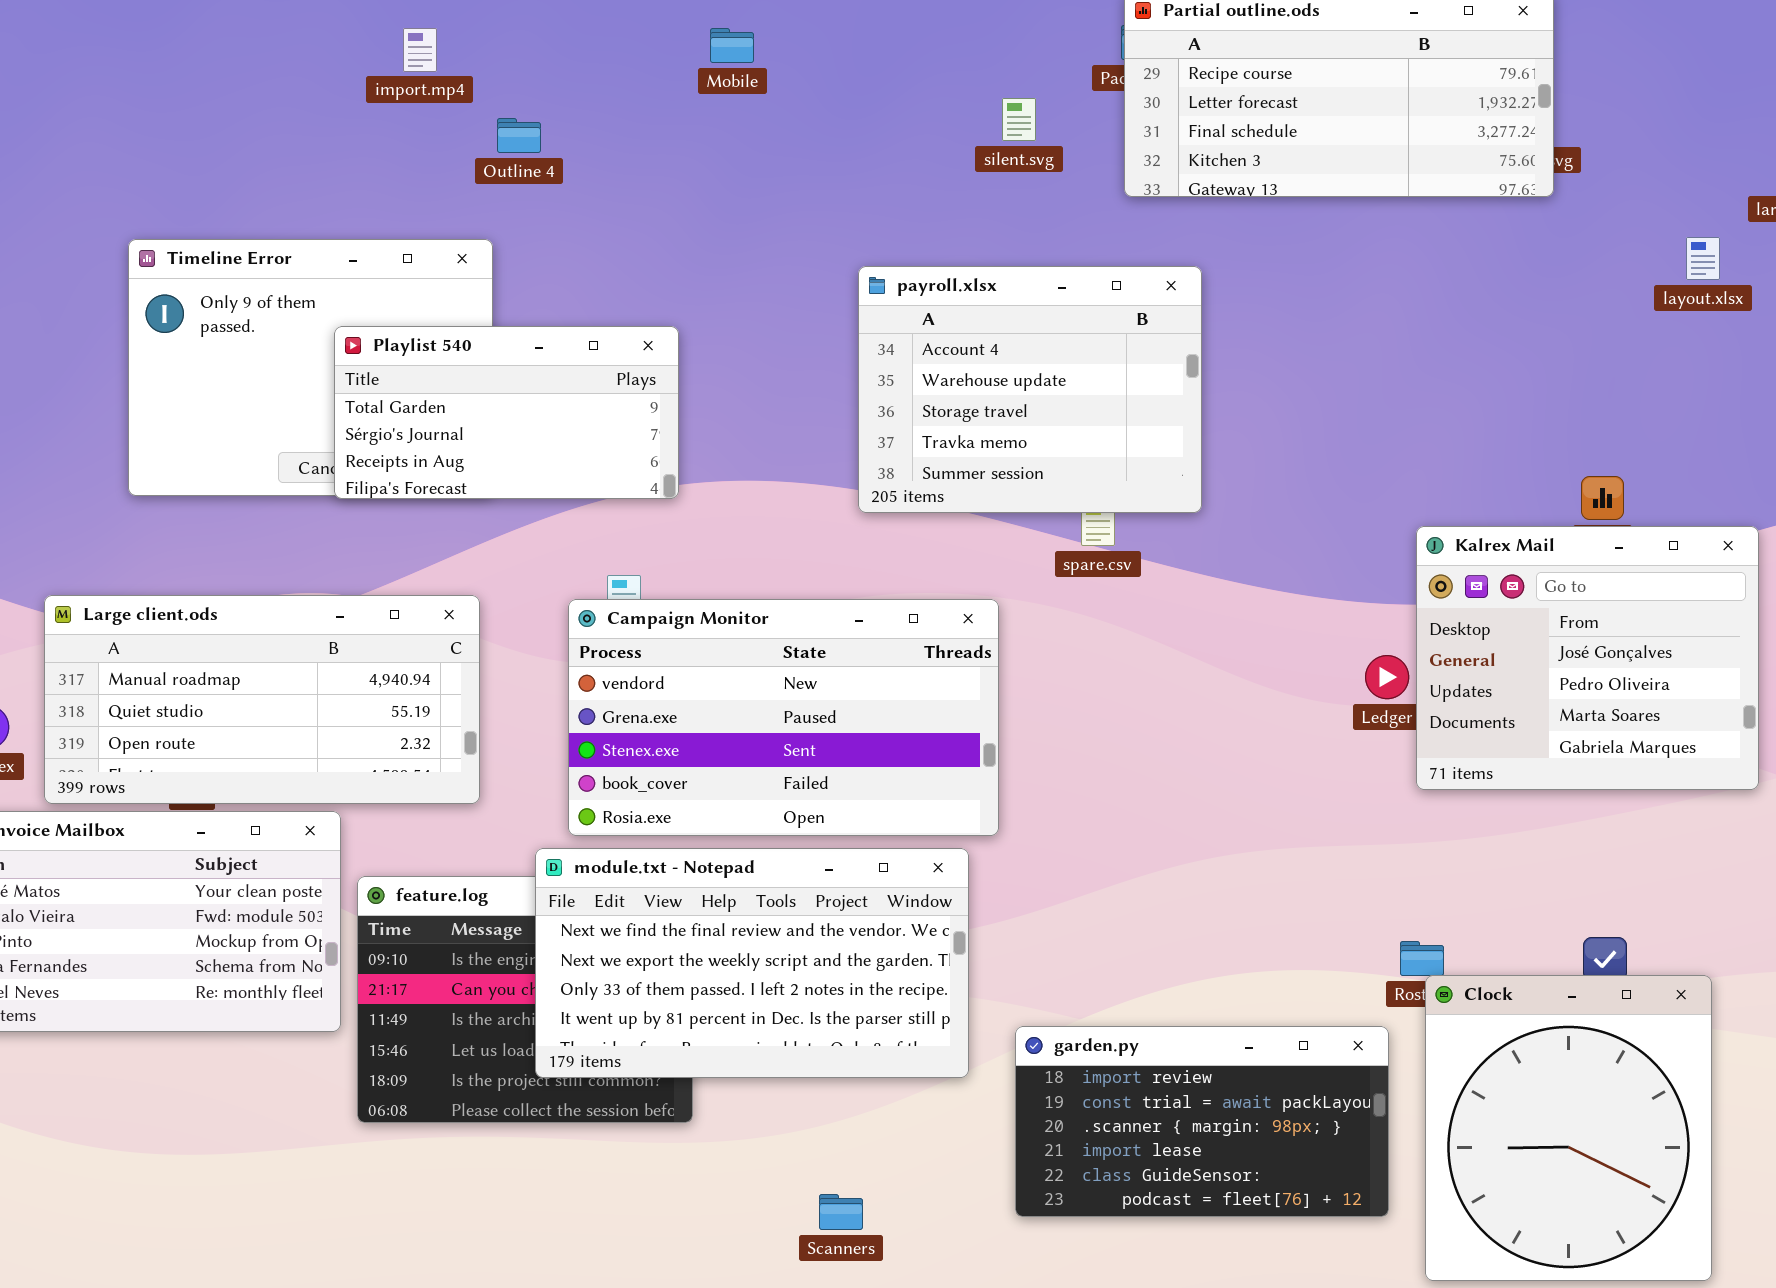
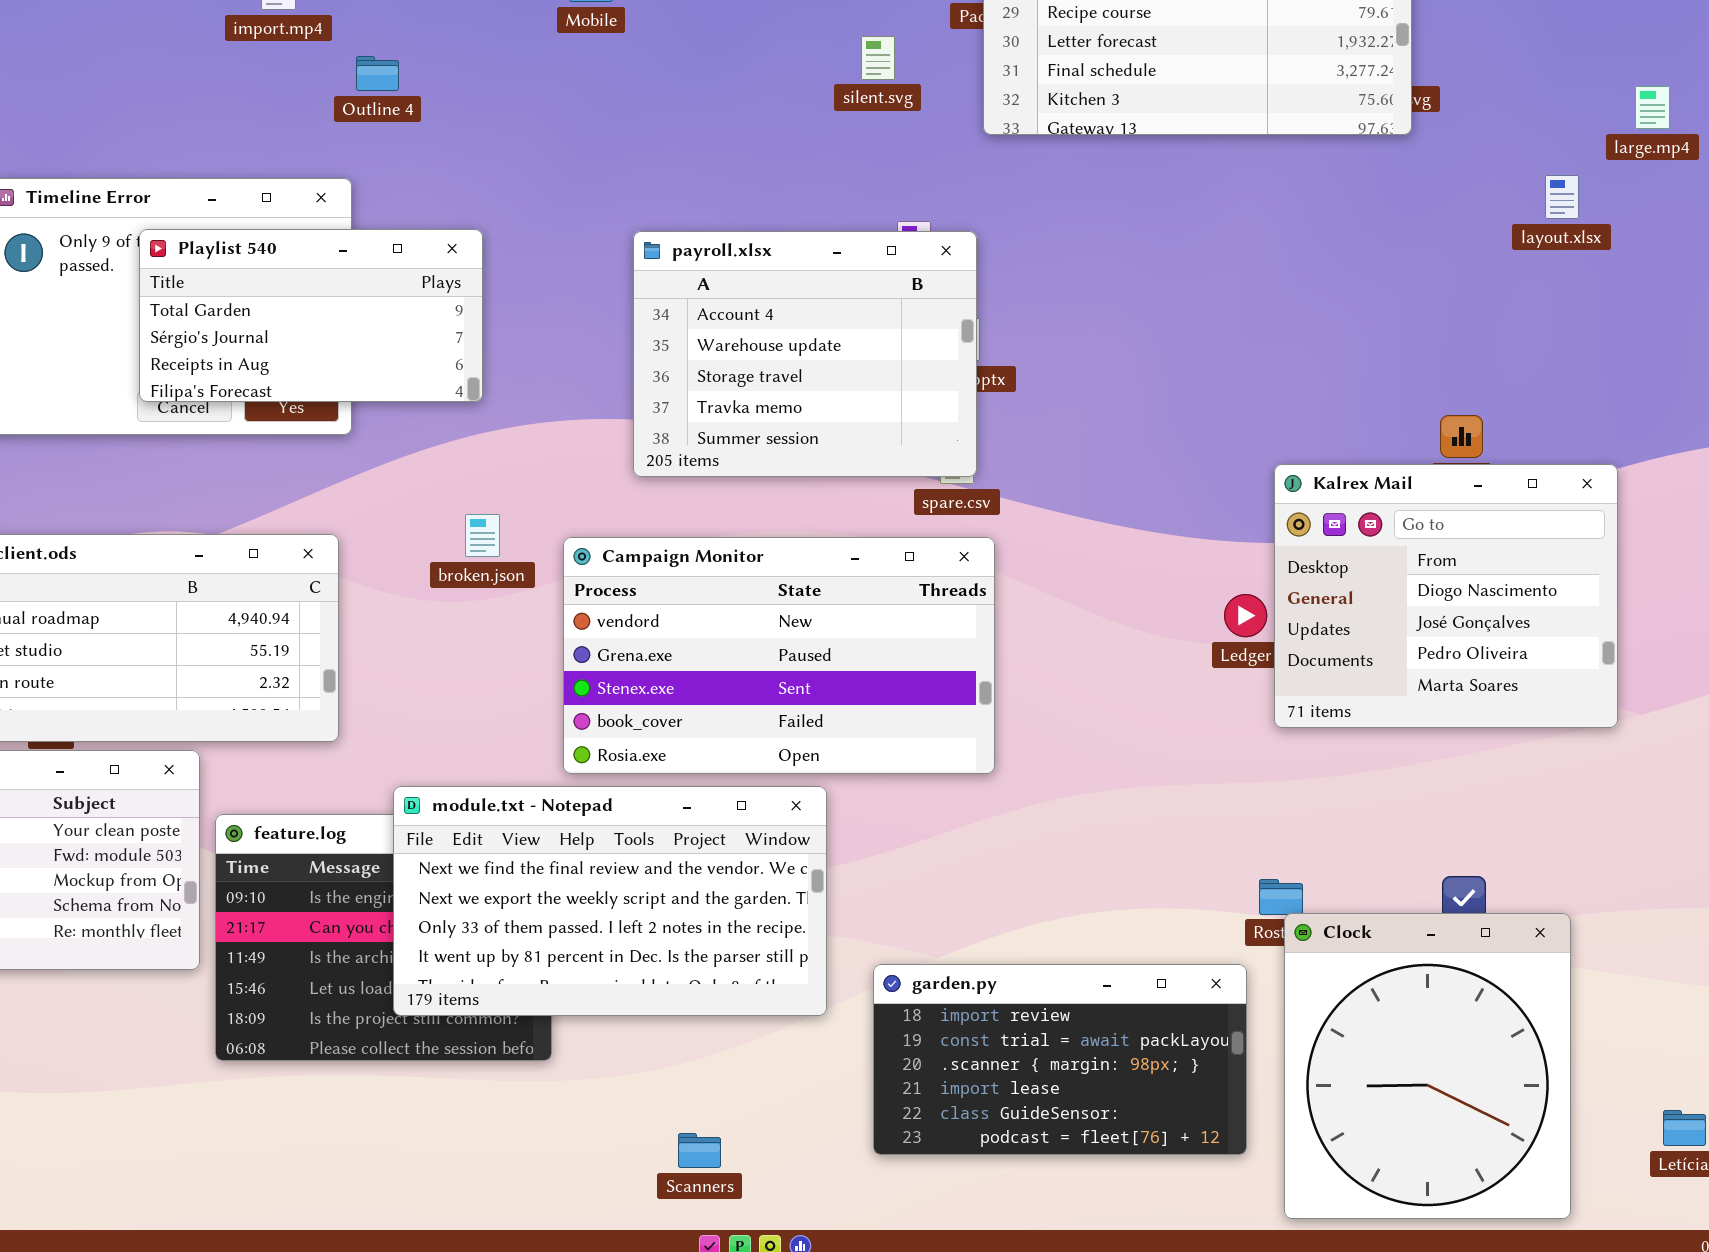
payroll.xlsx: [858,266,1202,513] -> [633,231,977,477], moved
Playlist 540: [334,326,679,499] -> [139,229,483,402], moved
Kalrex Mail: [1416,526,1759,790] -> [1274,464,1618,728], scrolled up 1 row
Campaign Monitor: [568,599,999,836] -> [563,537,995,774], moved

